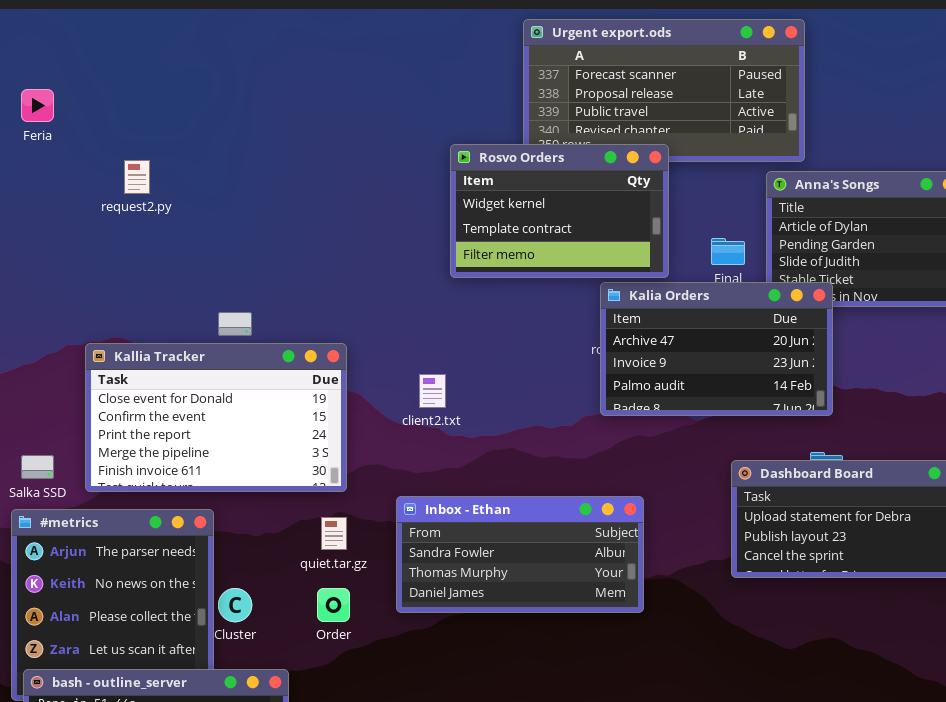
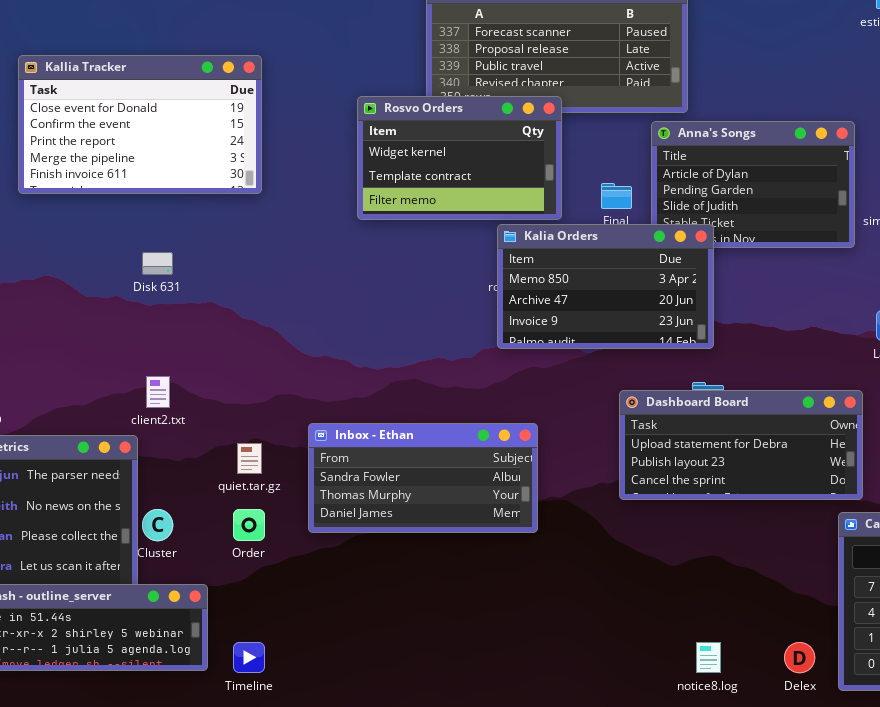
Kalia Orders: [600,282,833,416] -> [497,224,714,349], scrolled up 1 row
Kallia Tracker: [85,343,347,492] -> [18,55,262,194], moved
client2.txt: [419,374,446,408] -> [146,376,170,408], moved

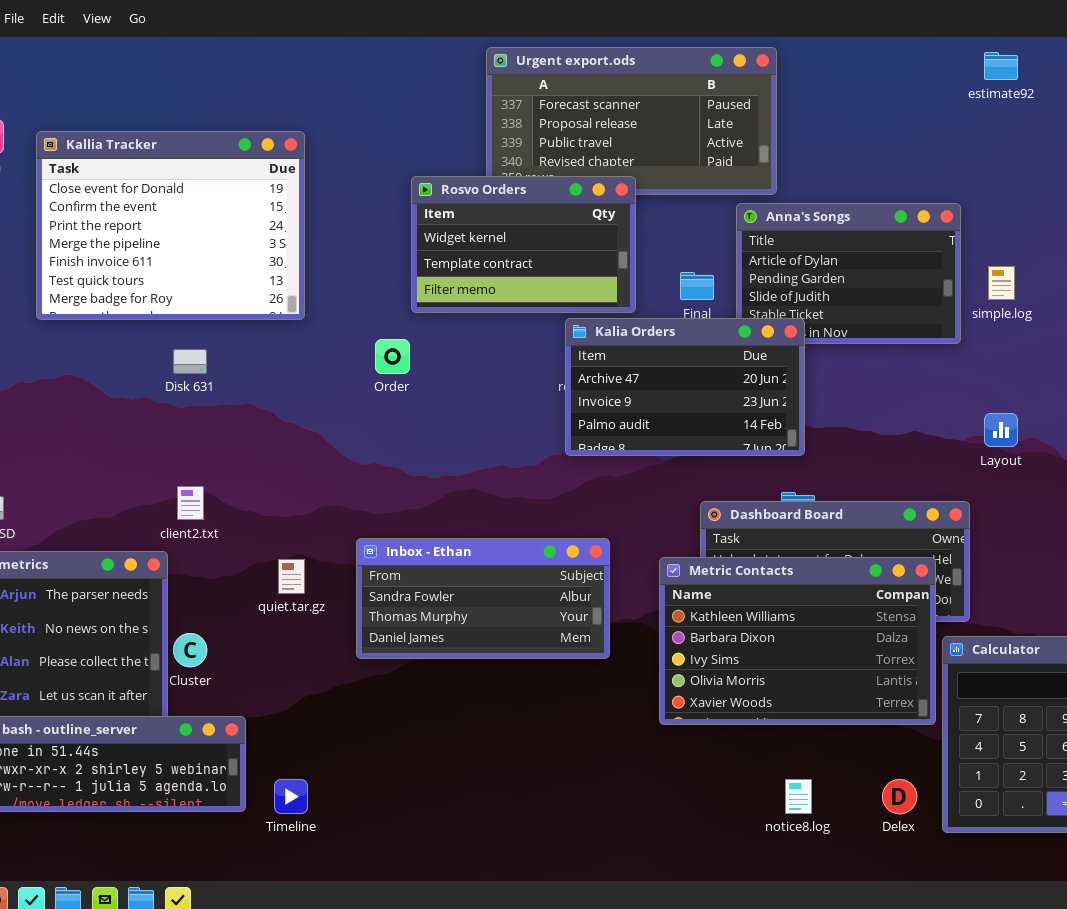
Kallia Tracker: [18,55,262,194] -> [36,131,305,320], resized
Kalia Orders: [497,224,714,349] -> [565,318,805,456], scrolled down 1 row
Metric Contacts: none -> [659,557,936,725], opened
Order: [233,509,265,541] -> [375,339,410,374], moved

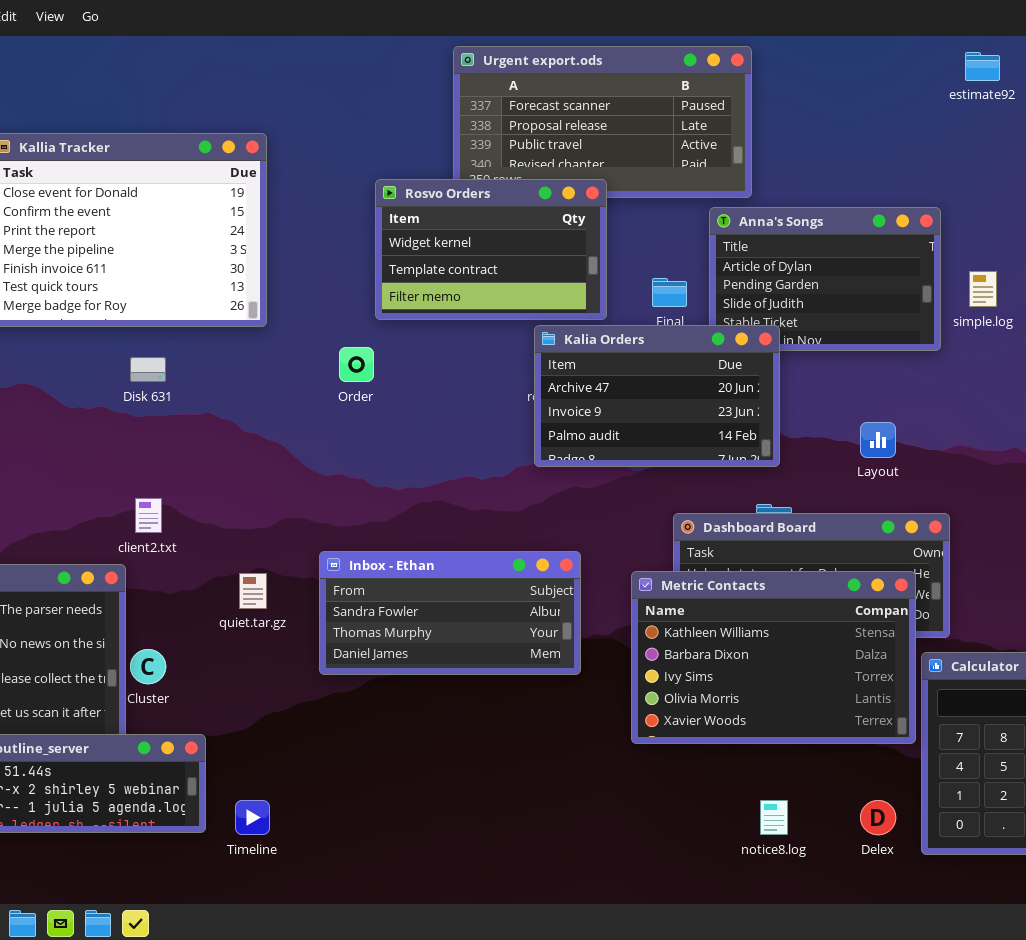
Layout: [984,413,1018,447] -> [860,422,896,458], moved

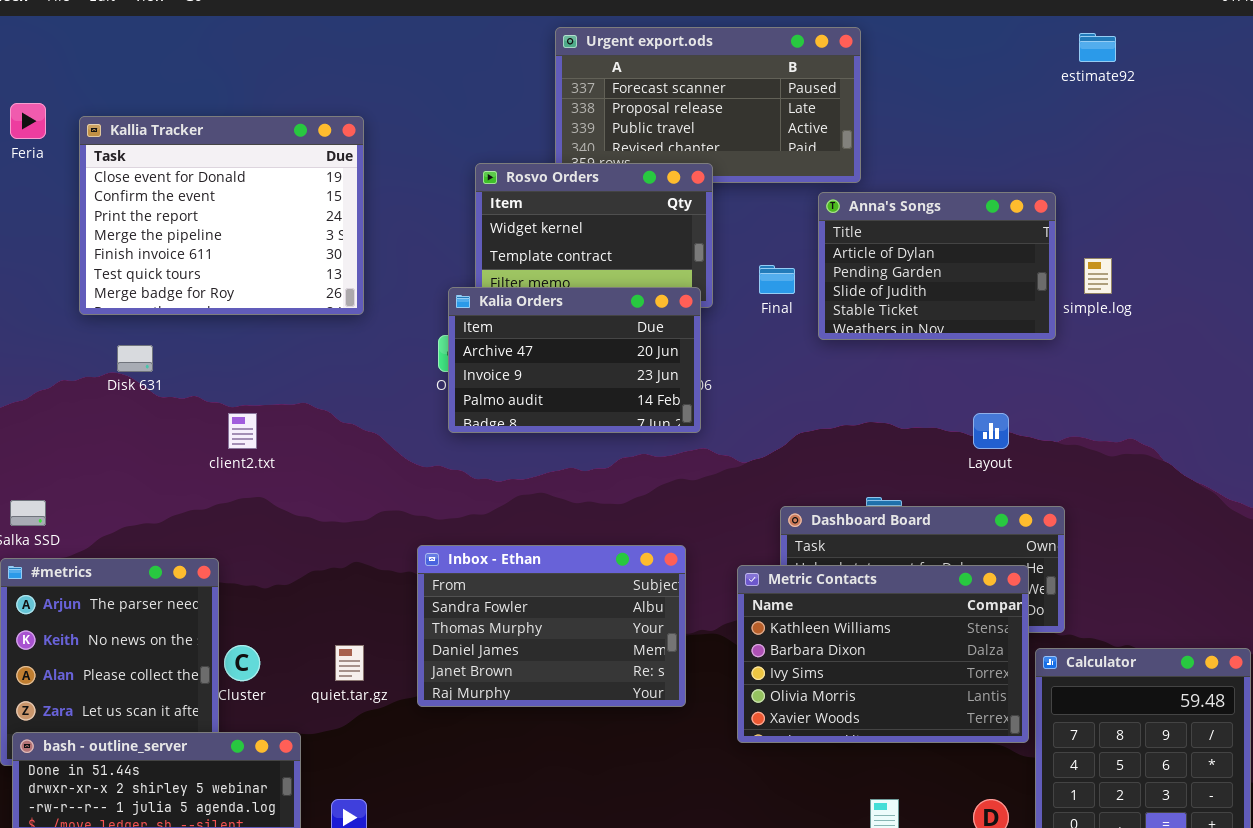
Kalia Orders: [534,325,780,467] -> [448,287,701,433], moved
Disk 631: [130,357,166,382] -> [117,345,153,372], moved
client2.txt: [135,498,162,533] -> [228,413,257,449], moved
Inbox - Ethan: [319,551,581,675] -> [417,545,686,707], resized
quiet.tar.gz: [239,573,267,609] -> [335,645,364,681], moved

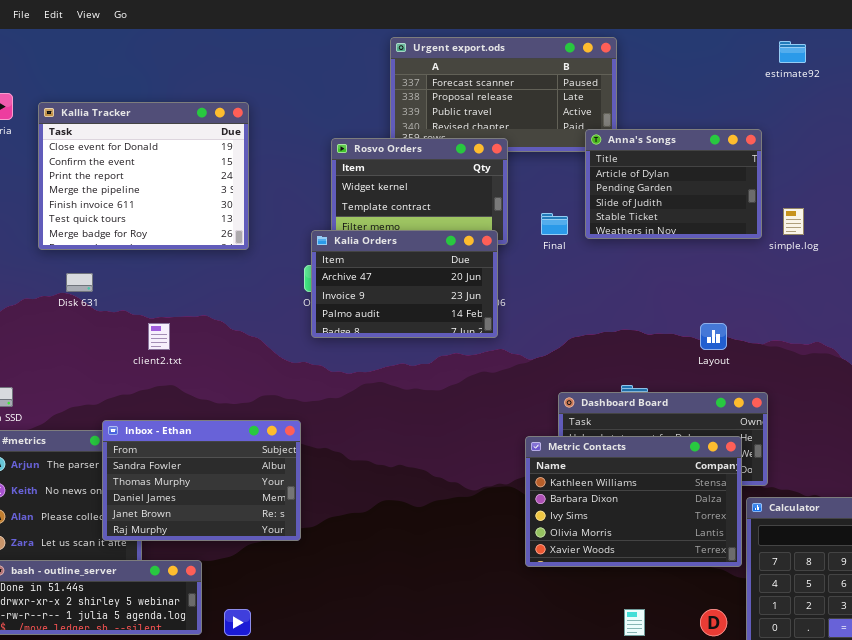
Anna's Songs: [818,192,1056,340] -> [585,129,762,239], moved
Inbox - Ethan: [417,545,686,707] -> [102,420,301,541], moved

